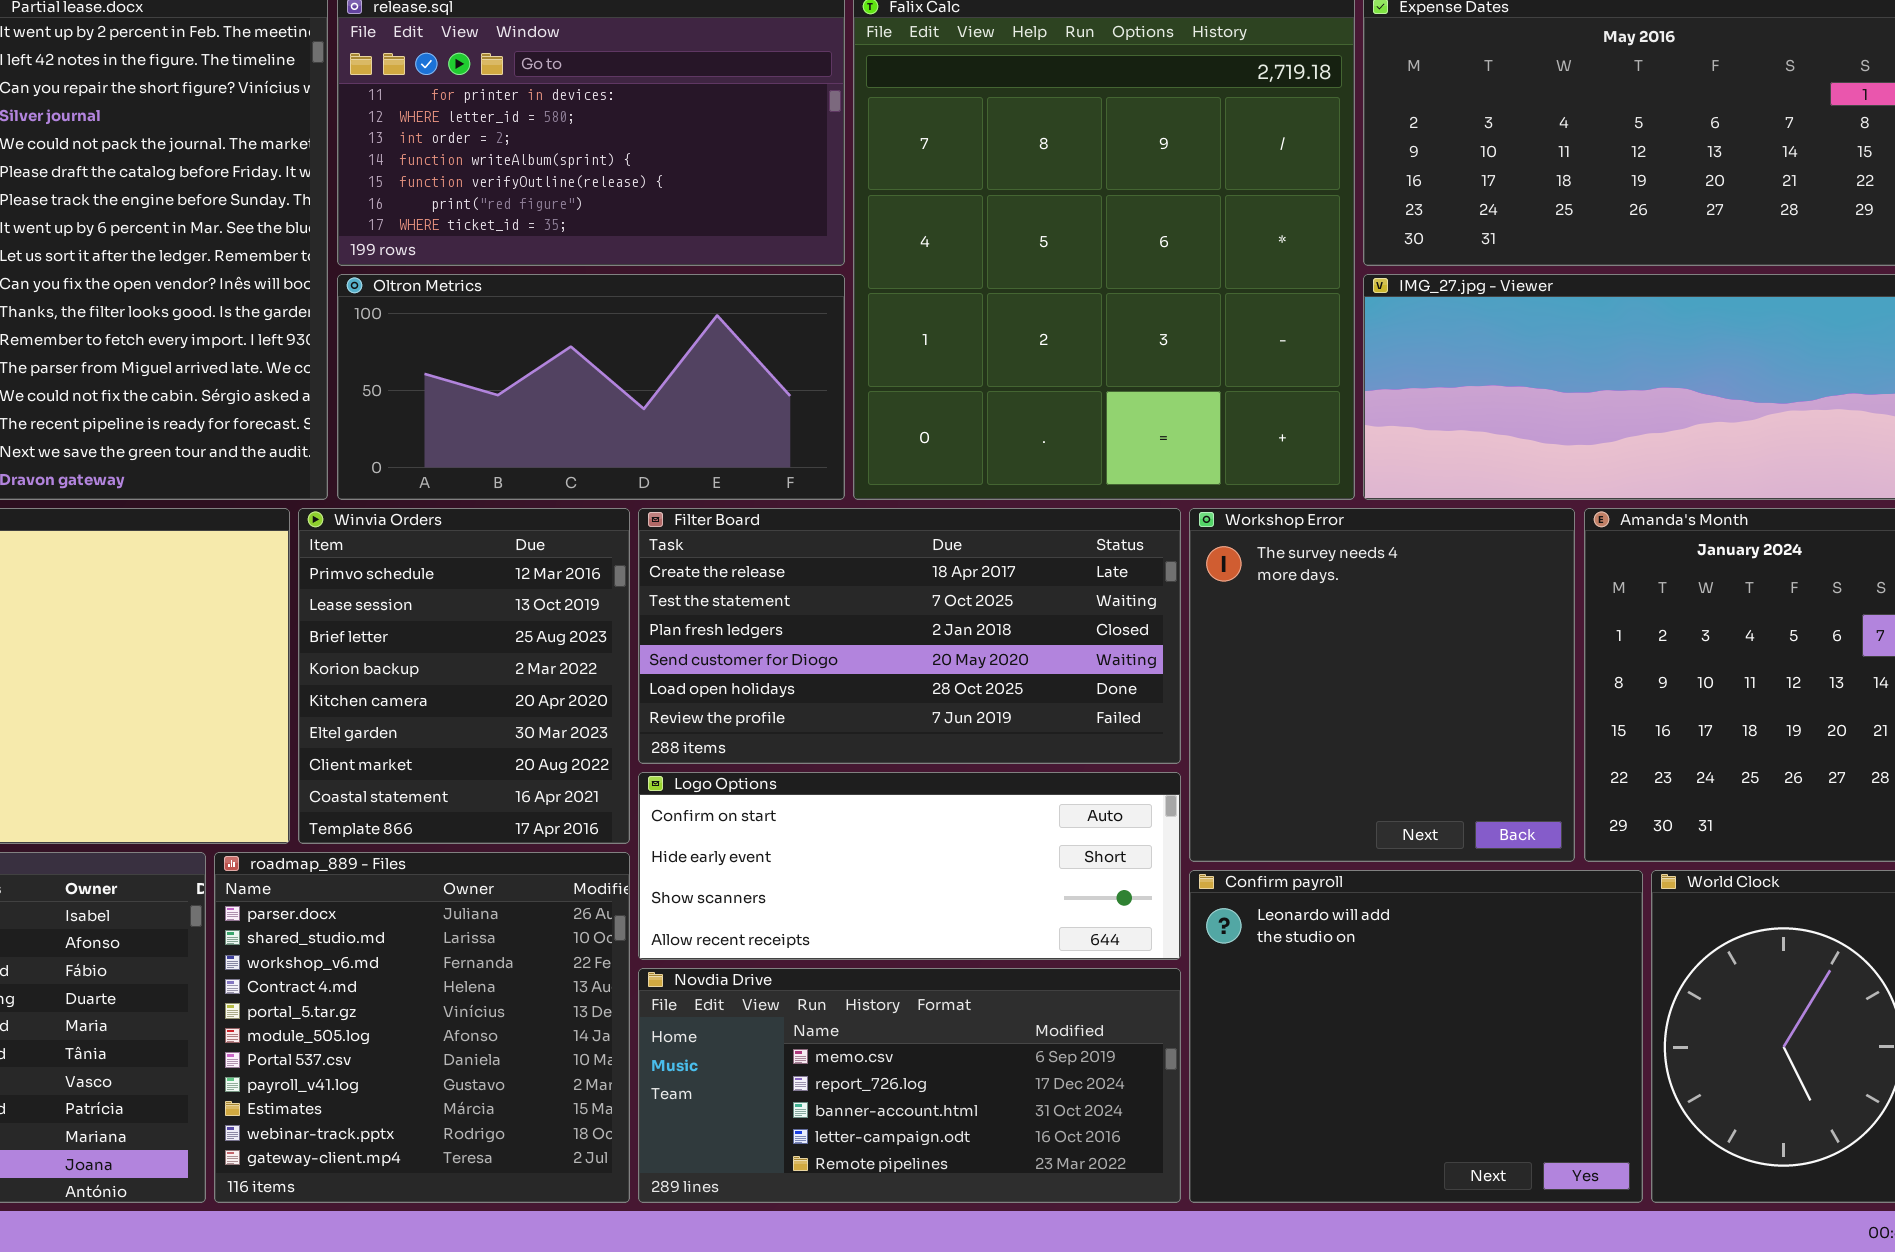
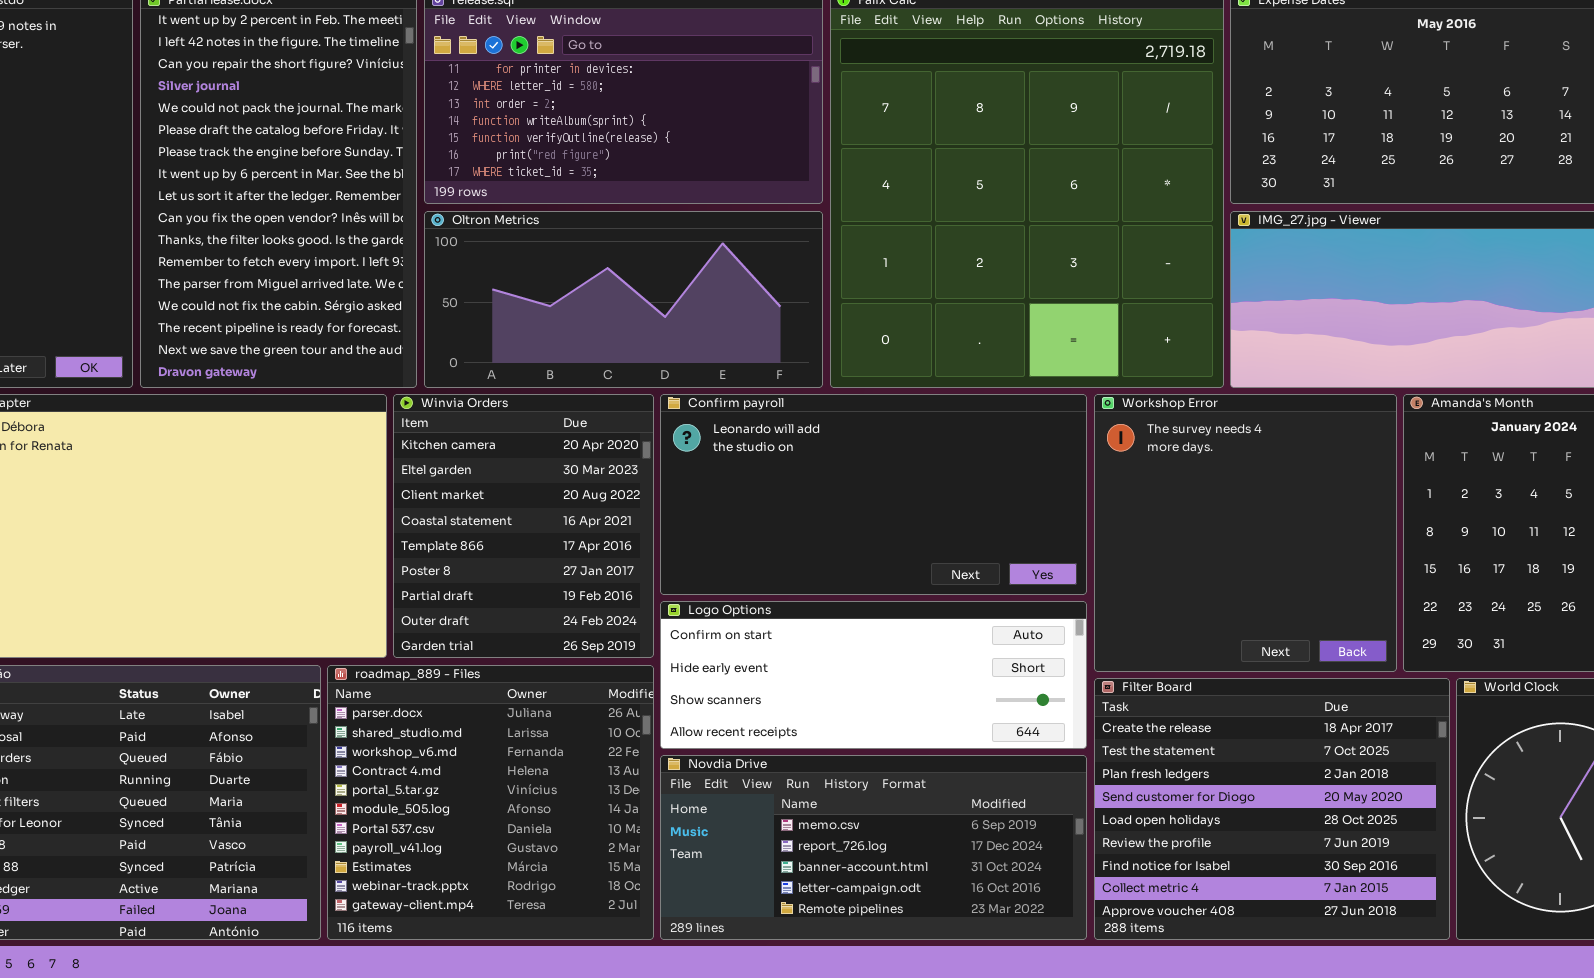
Winvia Orders: [298,508,630,844] -> [393,394,654,658], scrolled down 4 rows
Filter Board: [638,508,1181,764] -> [1094,678,1450,940], moved, resized
Confirm payroll: [1189,870,1643,1203] -> [660,394,1087,595], moved, resized

